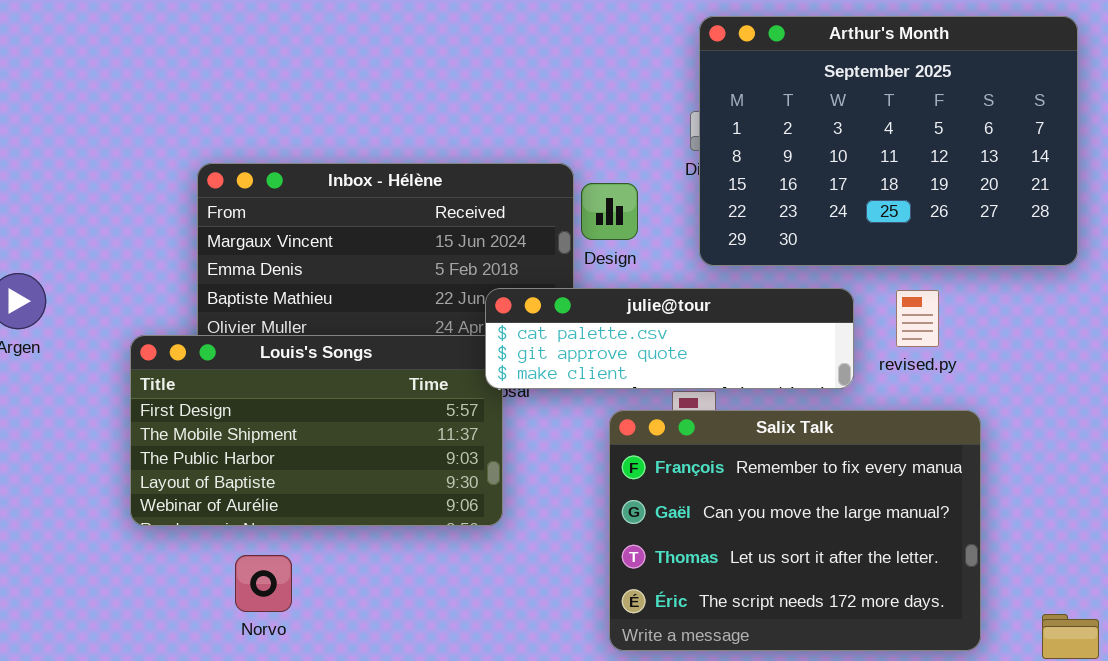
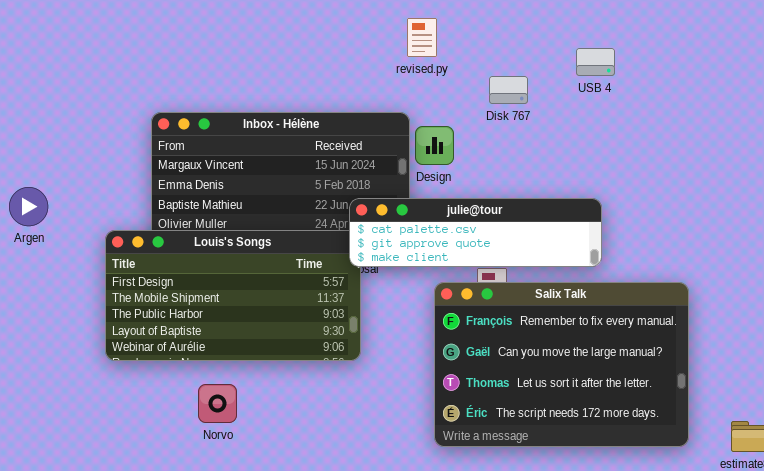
Arthur's Month: [699,16,1078,266] -> none, closed
revised.py: [896,290,939,347] -> [407,18,437,57], moved
Norvo: [235,555,292,612] -> [198,384,237,423], moved

